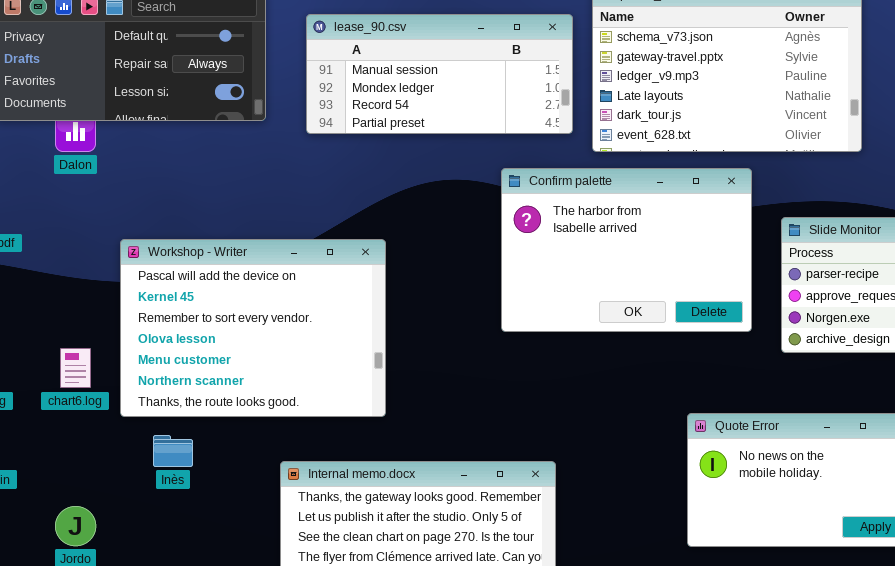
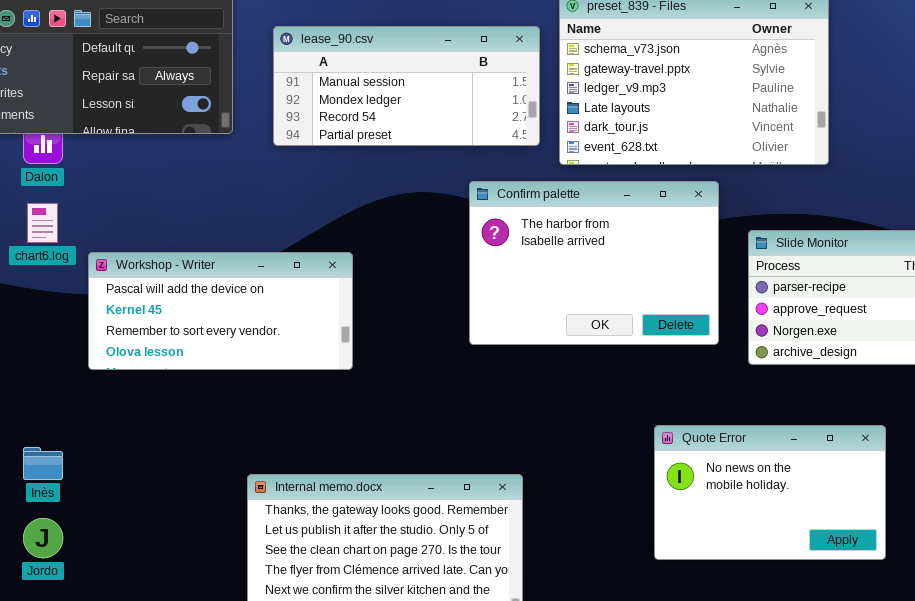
Workshop - Writer: [120,239,386,417] -> [88,252,353,370], resized
chart6.log: [60,348,91,388] -> [27,203,58,243], moved
Inès: [153,435,193,467] -> [23,447,63,480], moved

